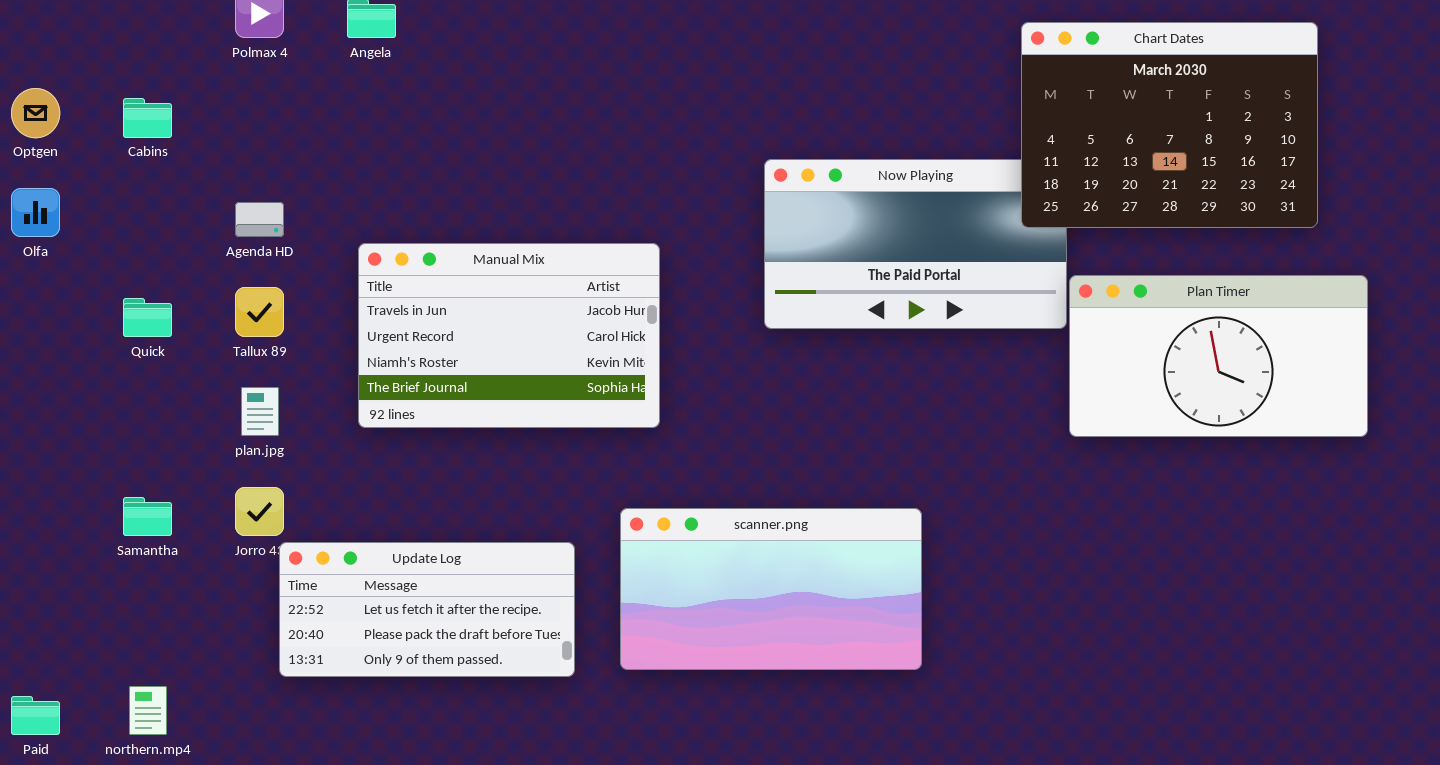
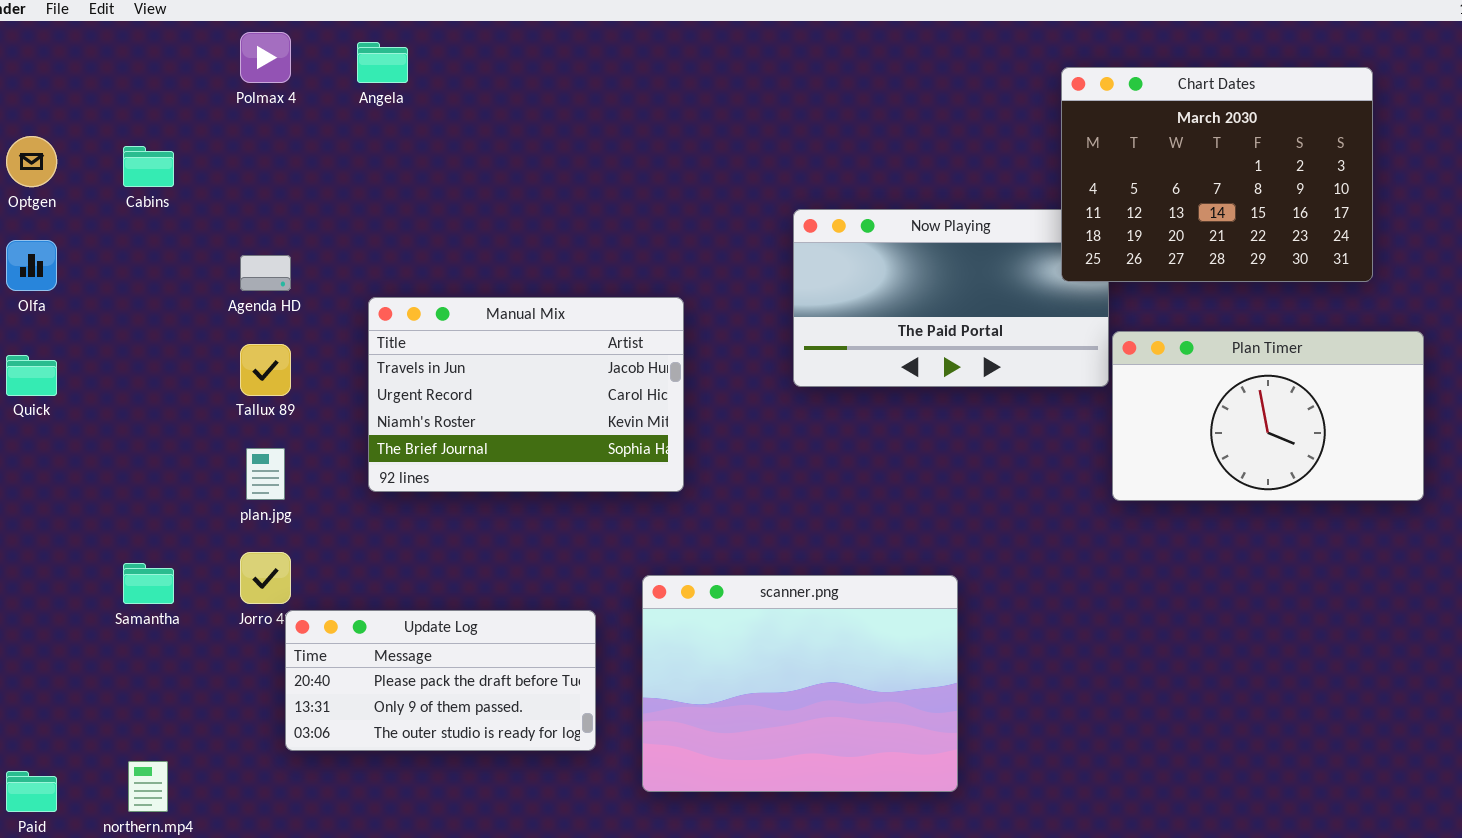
Quick: [123,298,172,337] -> [6,355,57,396], moved
scanner.png: [620,508,922,670] -> [642,575,958,792], resized
Update Log: [279,542,575,677] -> [285,610,596,751], scrolled down 1 row

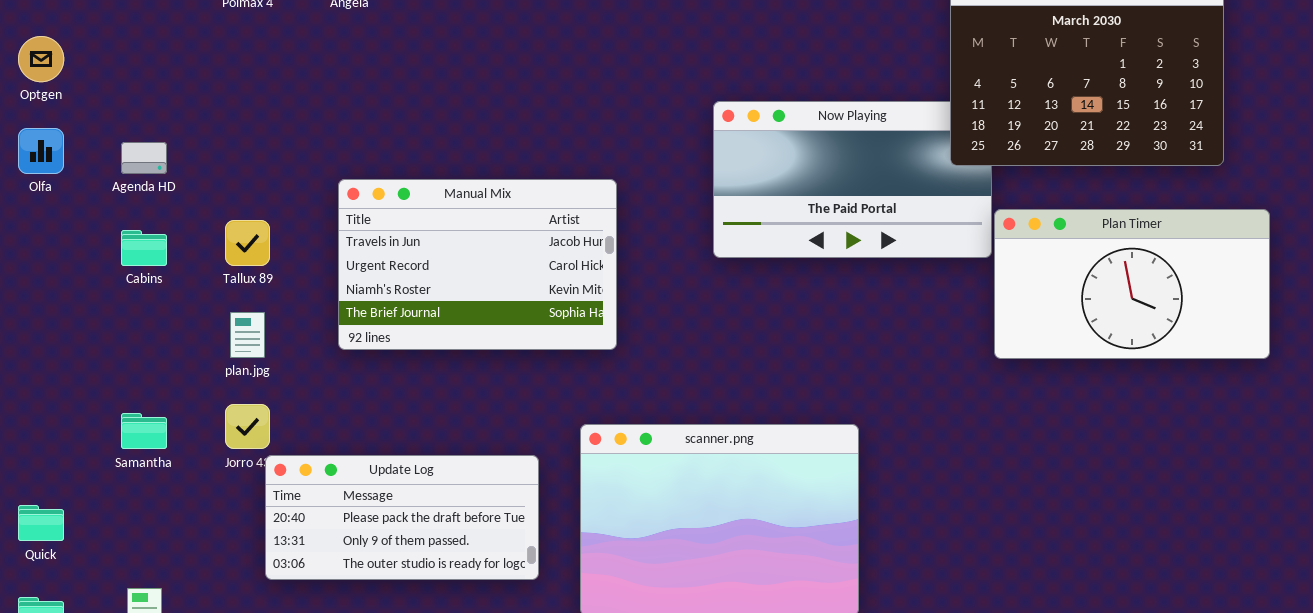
Cabins: [123,146,174,187] -> [121,230,167,266], moved
Agenda HD: [240,255,291,291] -> [121,142,167,174], moved
Quick: [6,355,57,396] -> [18,505,64,541], moved

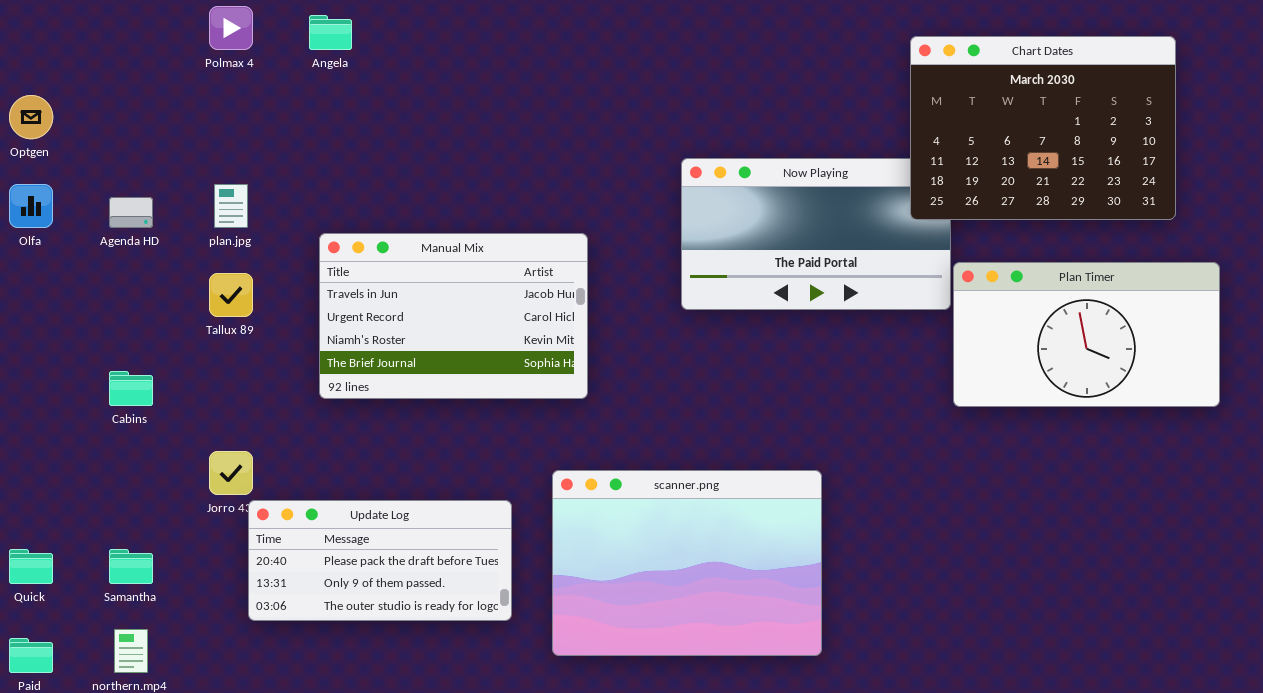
Cabins: [121,230,167,266] -> [109,371,153,406], moved
plan.jpg: [230,312,265,358] -> [214,184,248,228], moved
Samantha: [121,413,167,449] -> [109,549,153,584], moved

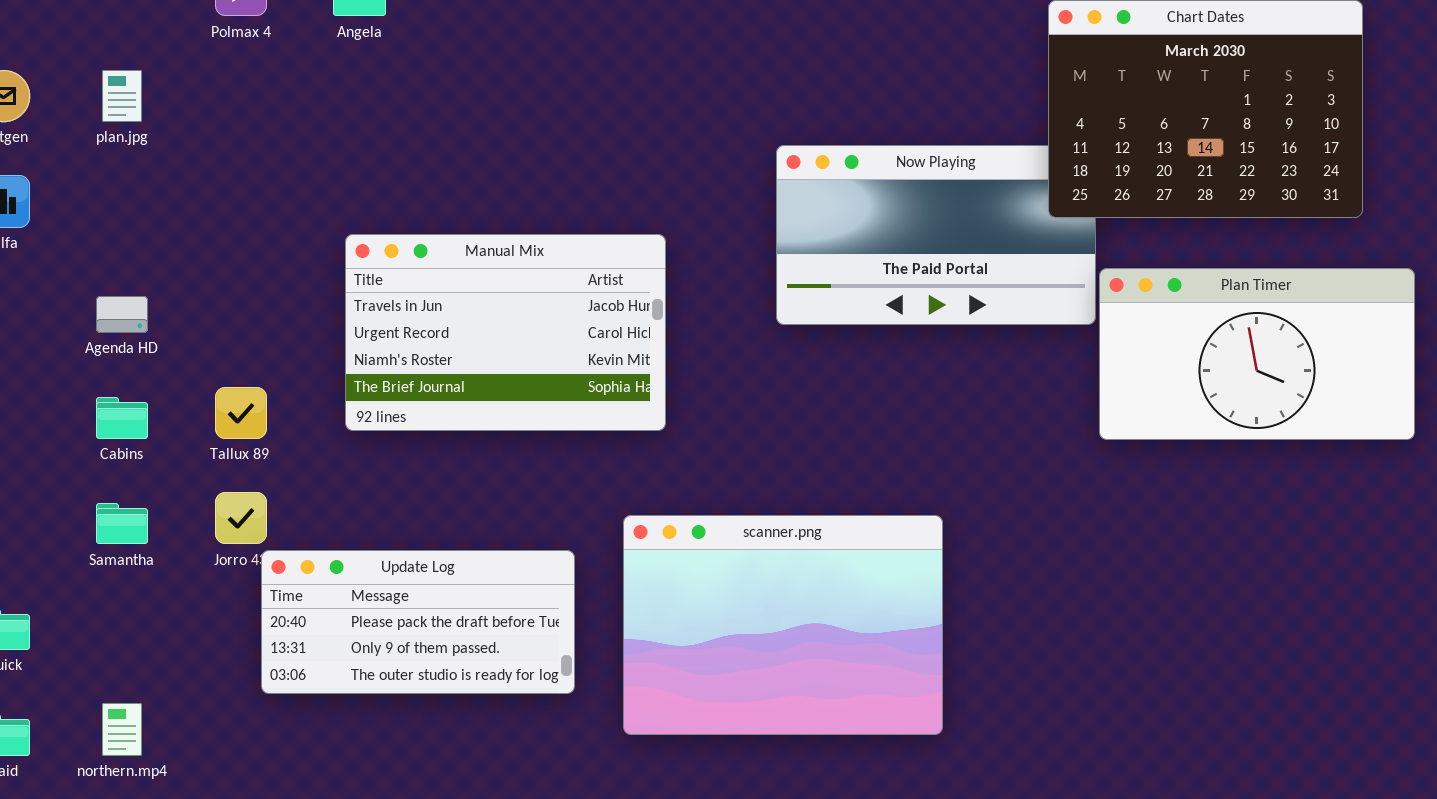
plan.jpg: [214,184,248,228] -> [102,70,142,122], moved
Agenda HD: [109,197,153,228] -> [96,296,148,333], moved
Tallux 89: [209,273,253,317] -> [215,387,267,439], moved
Samantha: [109,549,153,584] -> [96,503,148,544], moved

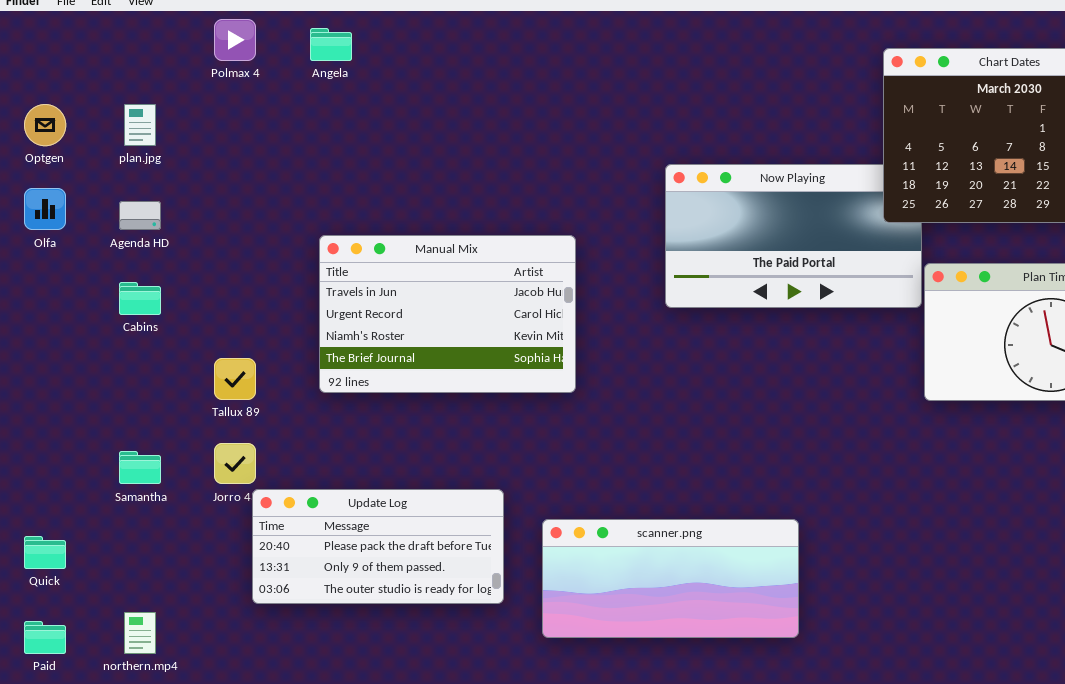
Agenda HD: [96,296,148,333] -> [119,201,161,230], moved
Cabins: [96,397,148,439] -> [119,282,161,315], moved
scanner.png: [623,515,943,735] -> [542,519,799,638], resized

